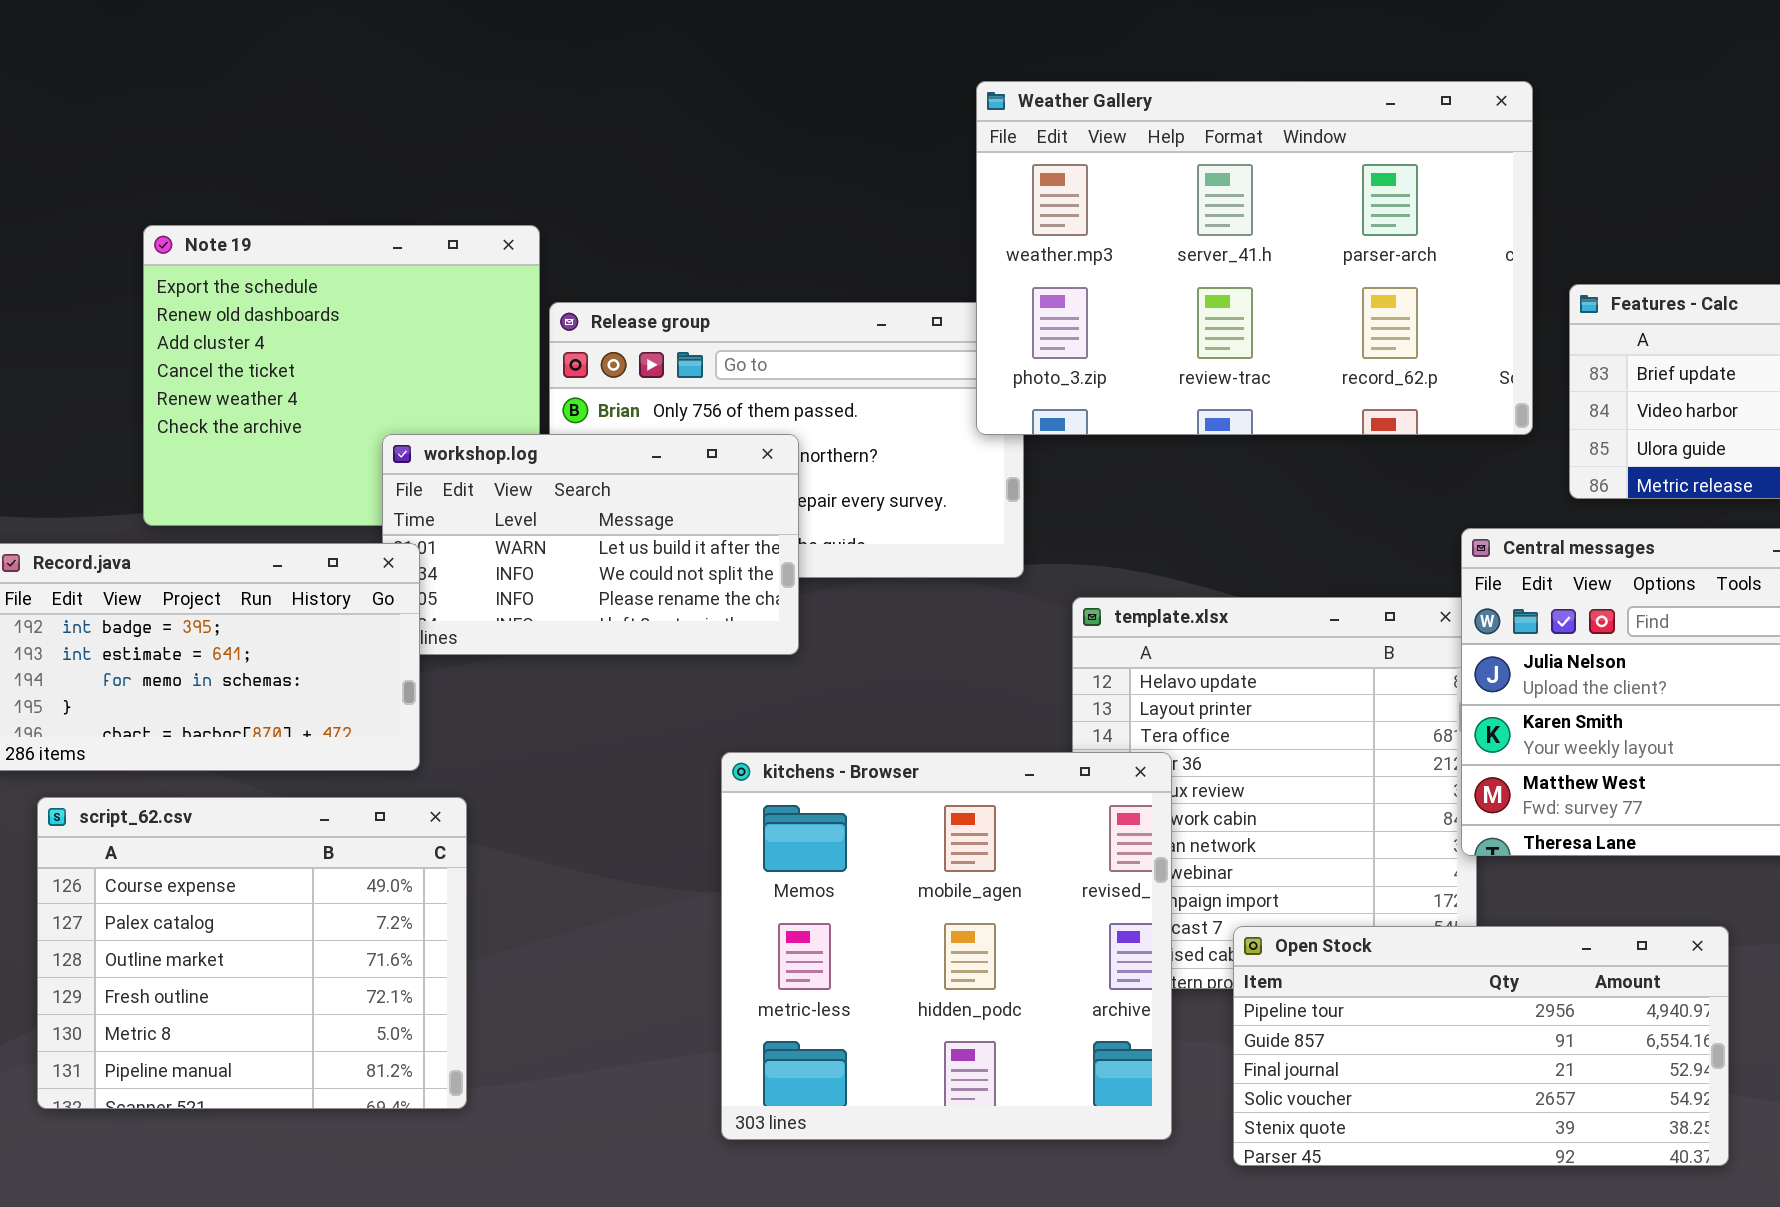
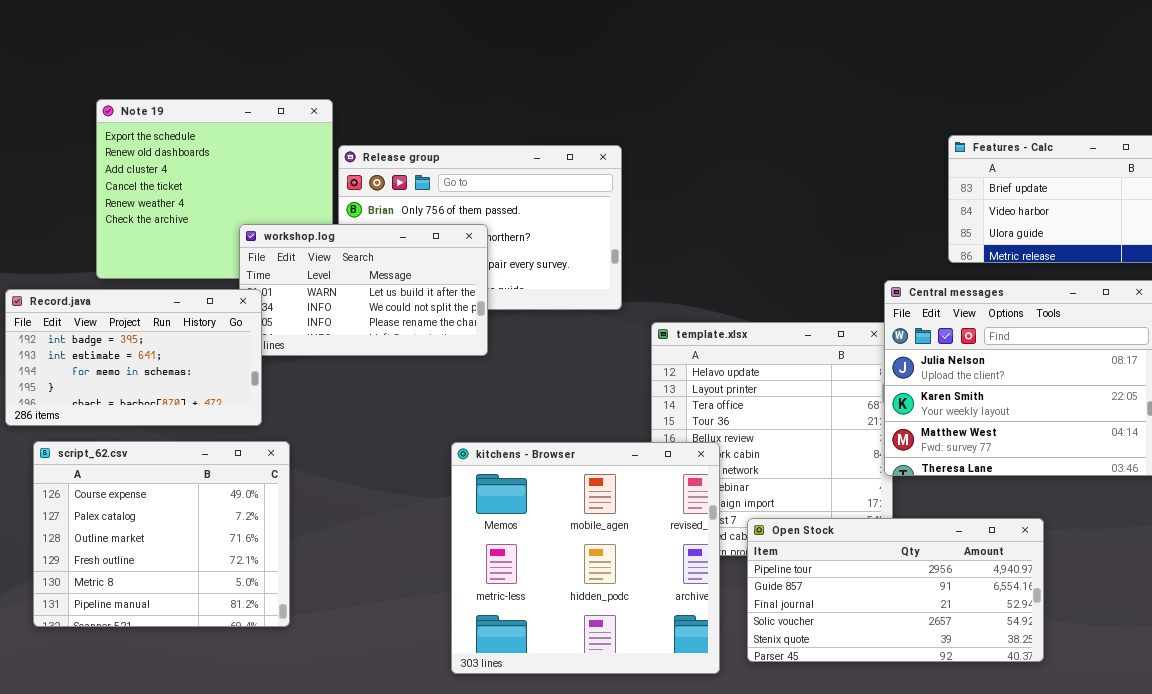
Weather Gallery: [976,81,1533,435] -> none, closed
kitchens - Browser: [721,752,1172,1140] -> [451,442,720,674], moved

